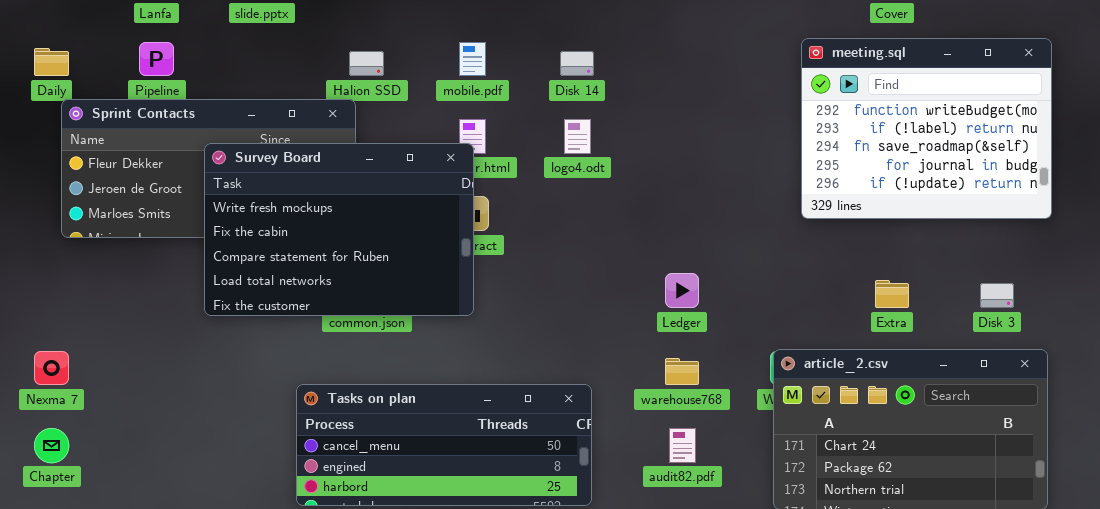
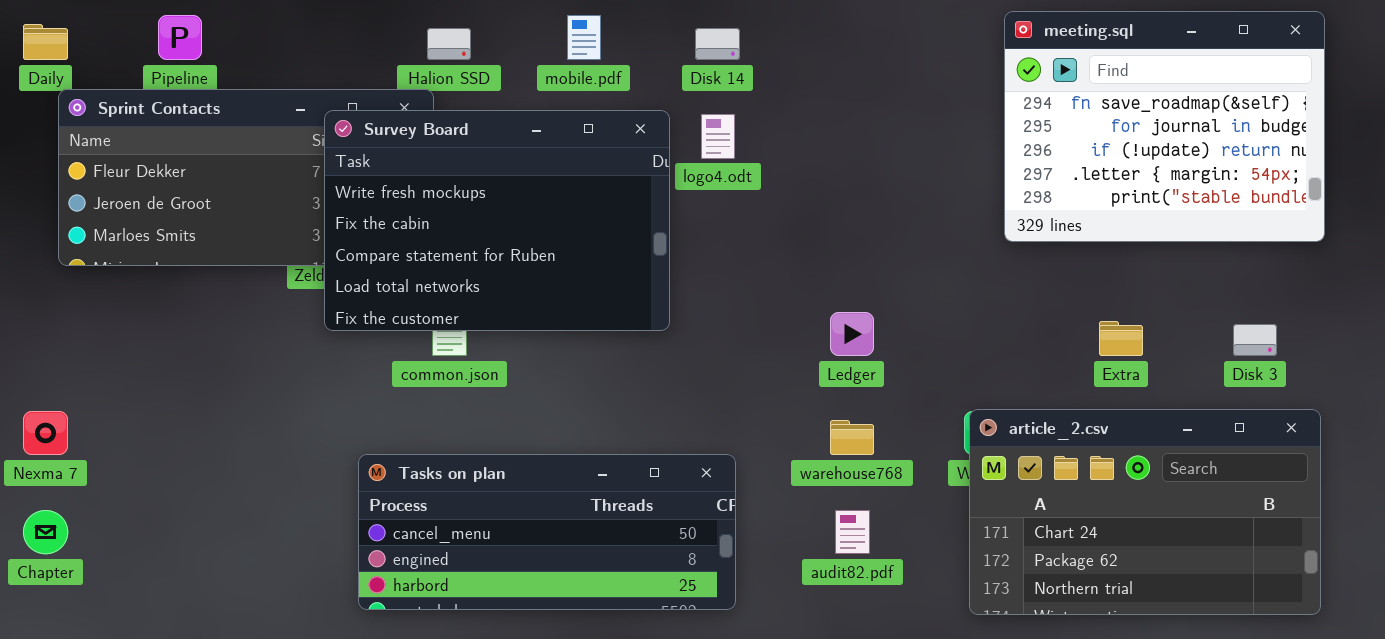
meeting.sql: [801,38,1052,219] -> [1004,11,1325,242], scrolled down 2 rows
Survey Board: [204,143,474,316] -> [324,110,670,331], moved

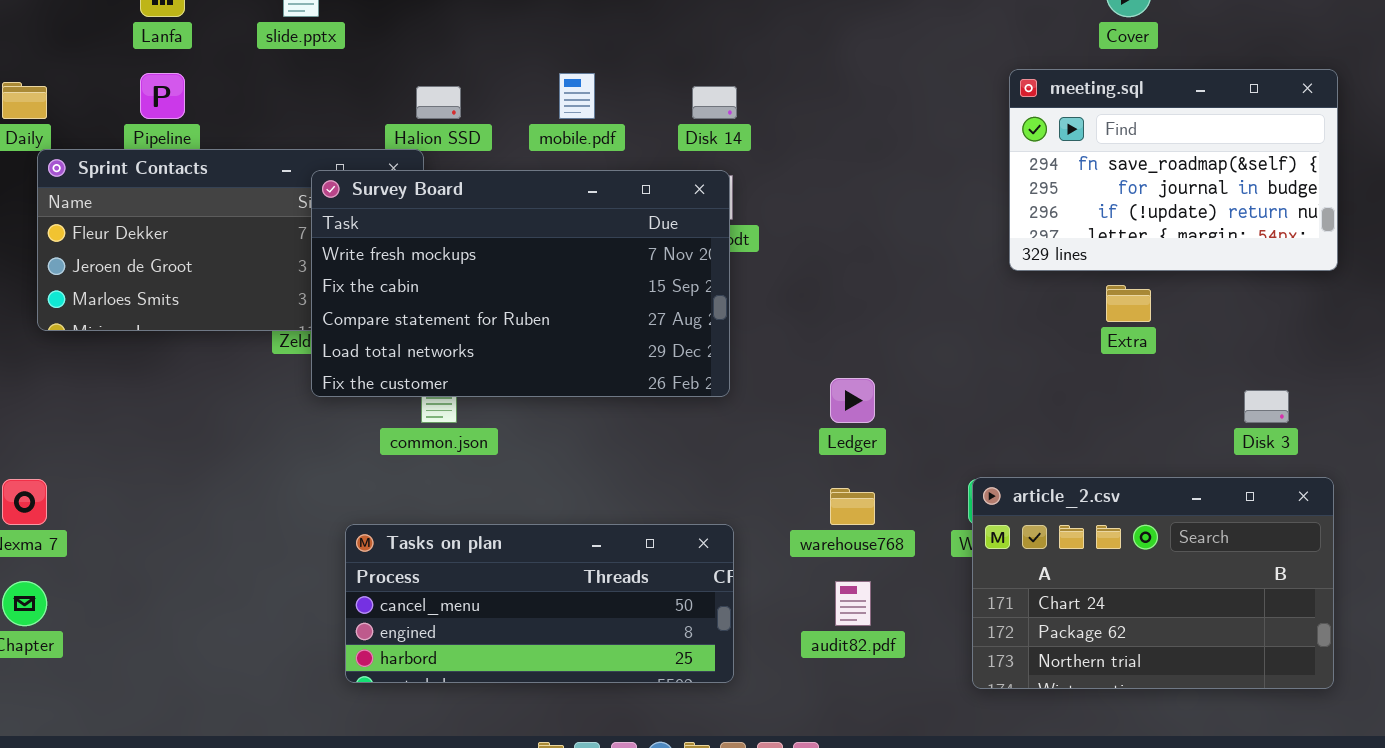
meeting.sql: [1004,11,1325,242] -> [1009,69,1338,271], resized
Survey Board: [324,110,670,331] -> [311,170,730,397], resized
Extra: [1099,321,1143,356] -> [1106,285,1151,322], moved

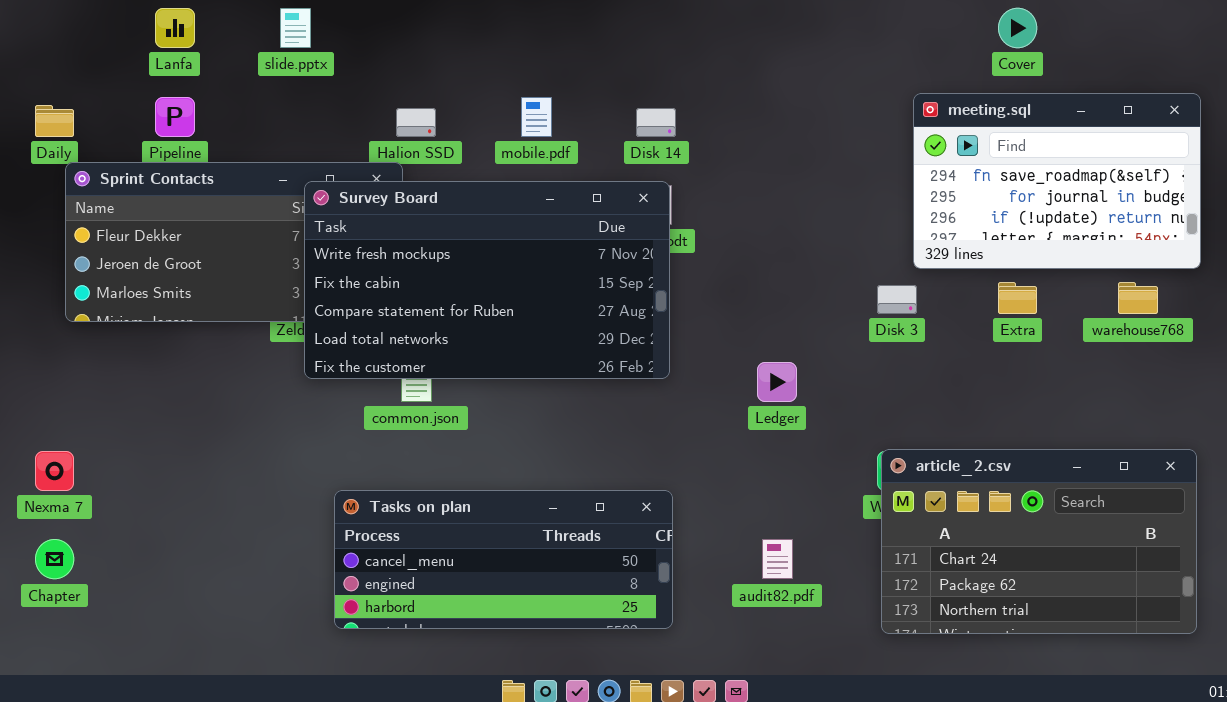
Disk 3: [1244,390,1289,423] -> [877,285,917,314], moved
warehouse768: [830,488,875,525] -> [1118,282,1158,314], moved

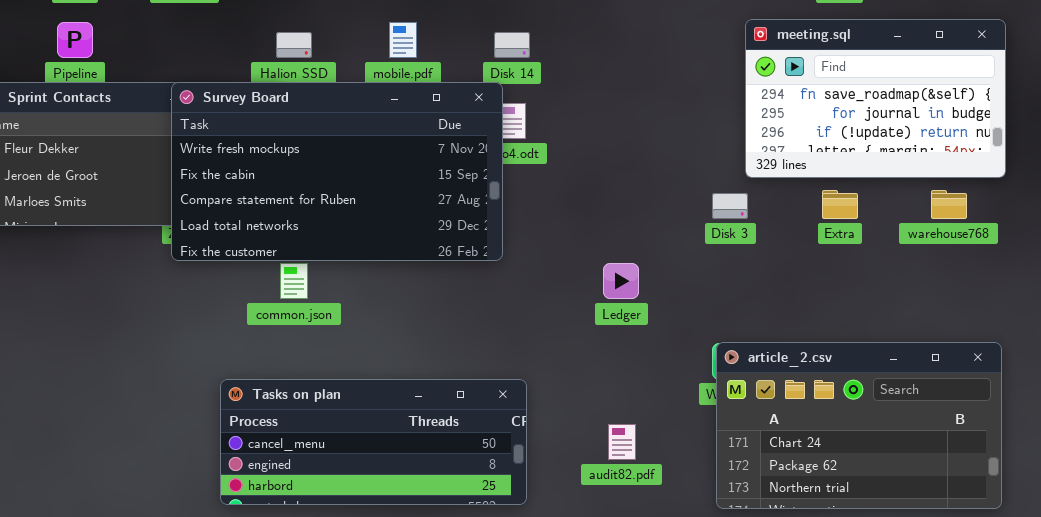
Survey Board: [304,181,670,379] -> [171,82,503,261], moved

